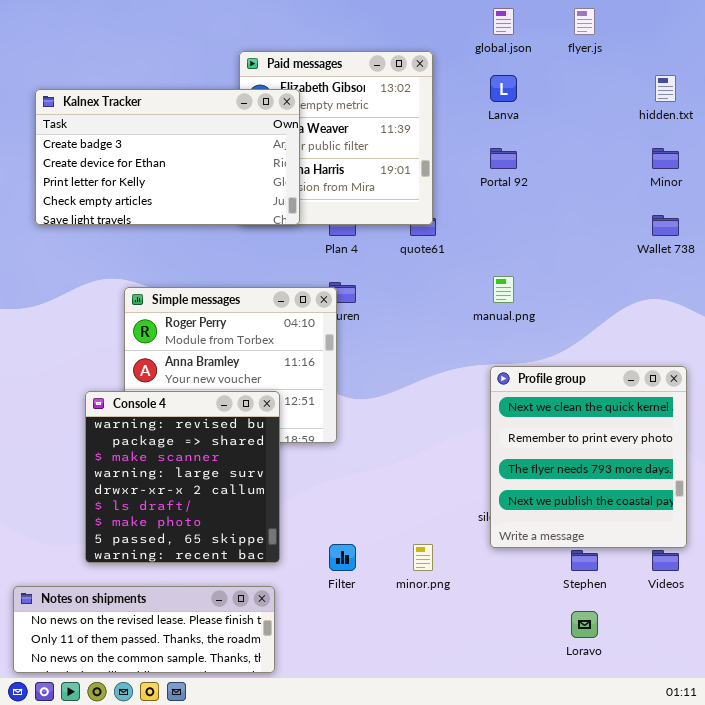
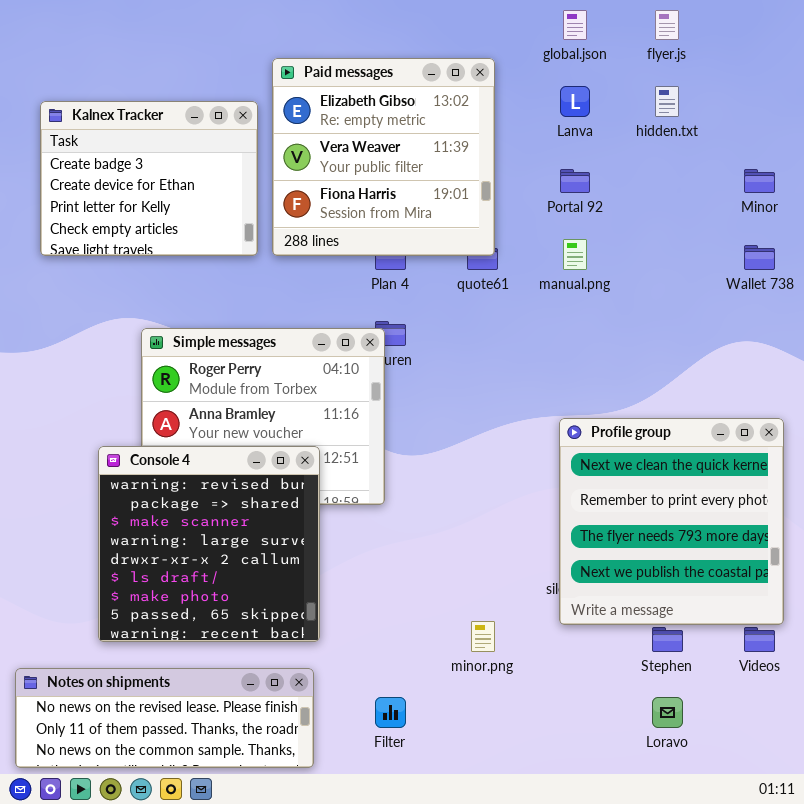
hidden.txt: [655,75,676,102] -> [655,86,679,117], moved
Kalnex Tracker: [35,89,300,225] -> [40,101,258,256], resized
manual.png: [493,276,514,303] -> [563,239,587,270], moved
Filter: [329,544,356,571] -> [375,697,406,728], moved

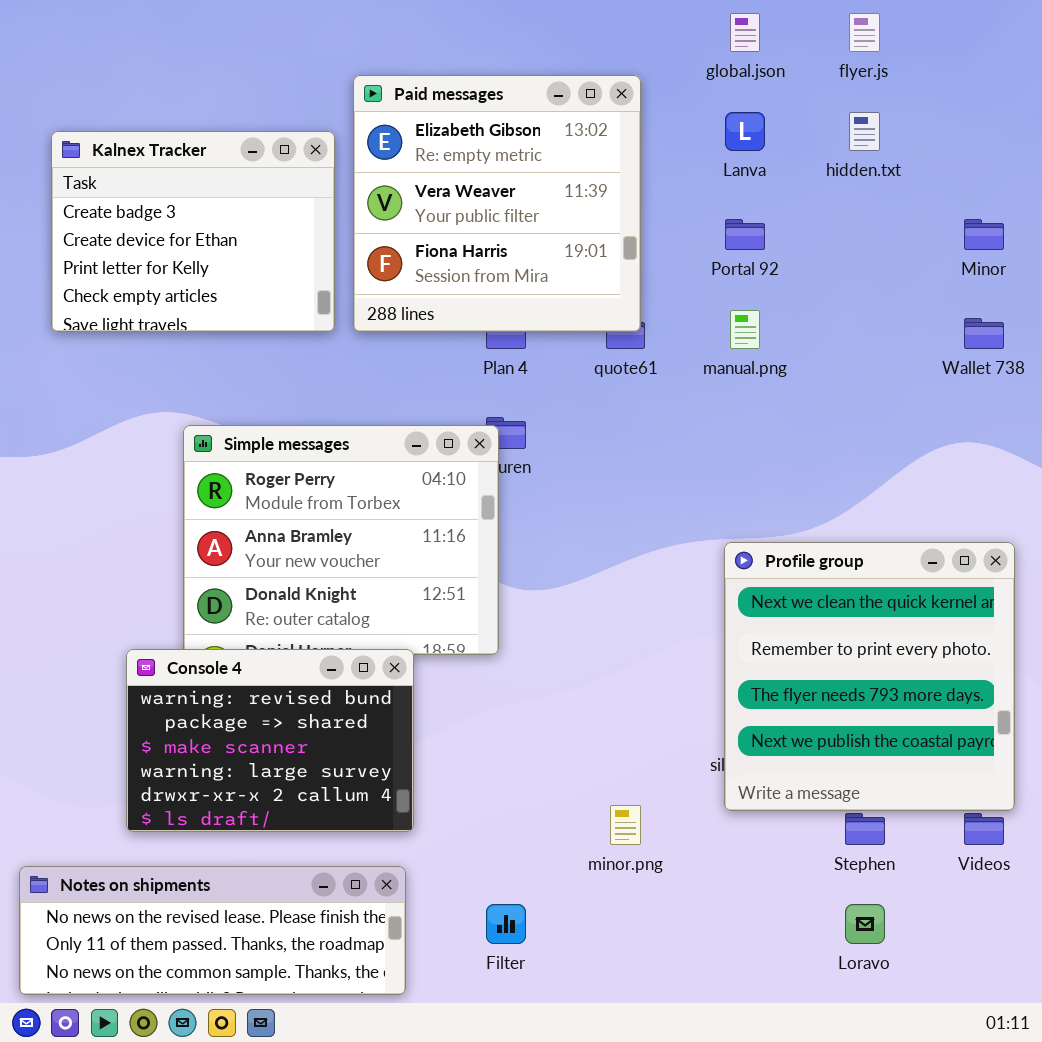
Console 4: [98,446,320,642] -> [126,649,414,832], resized

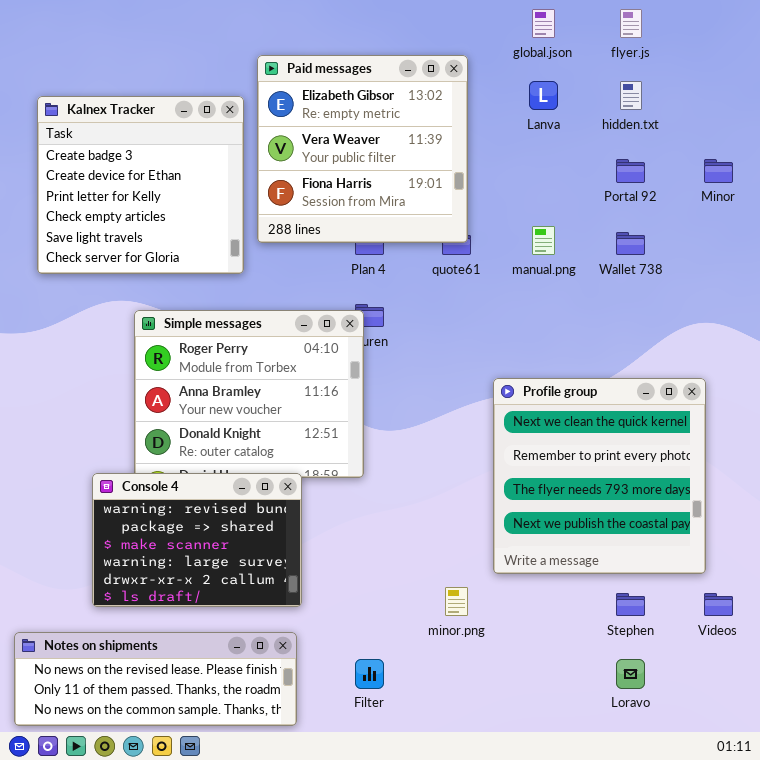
Kalnex Tracker: [51,131,335,332] -> [37,96,244,274], resized
Portal 92: [725,219,765,250] -> [616,159,645,183], moved
Wallet 738: [964,318,1004,349] -> [616,232,645,255], moved
Profile group: [724,542,1015,811] -> [493,378,706,574], moved

